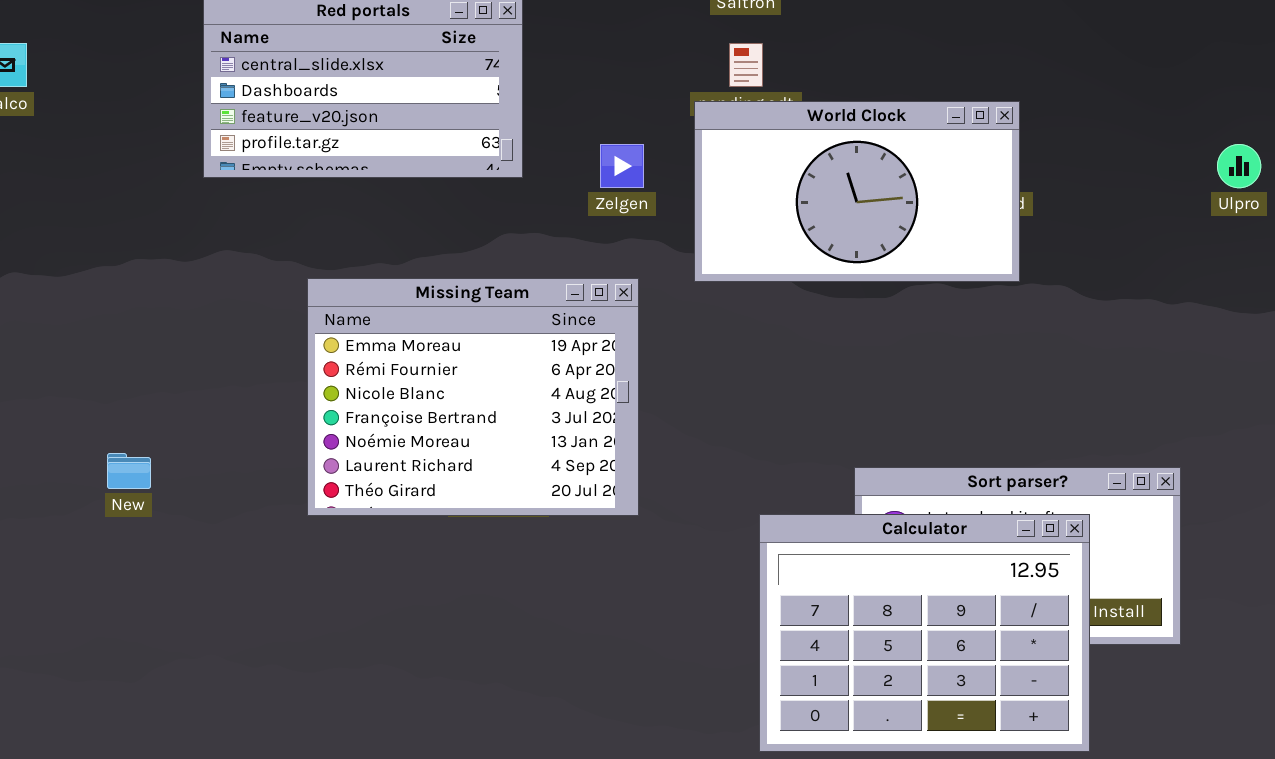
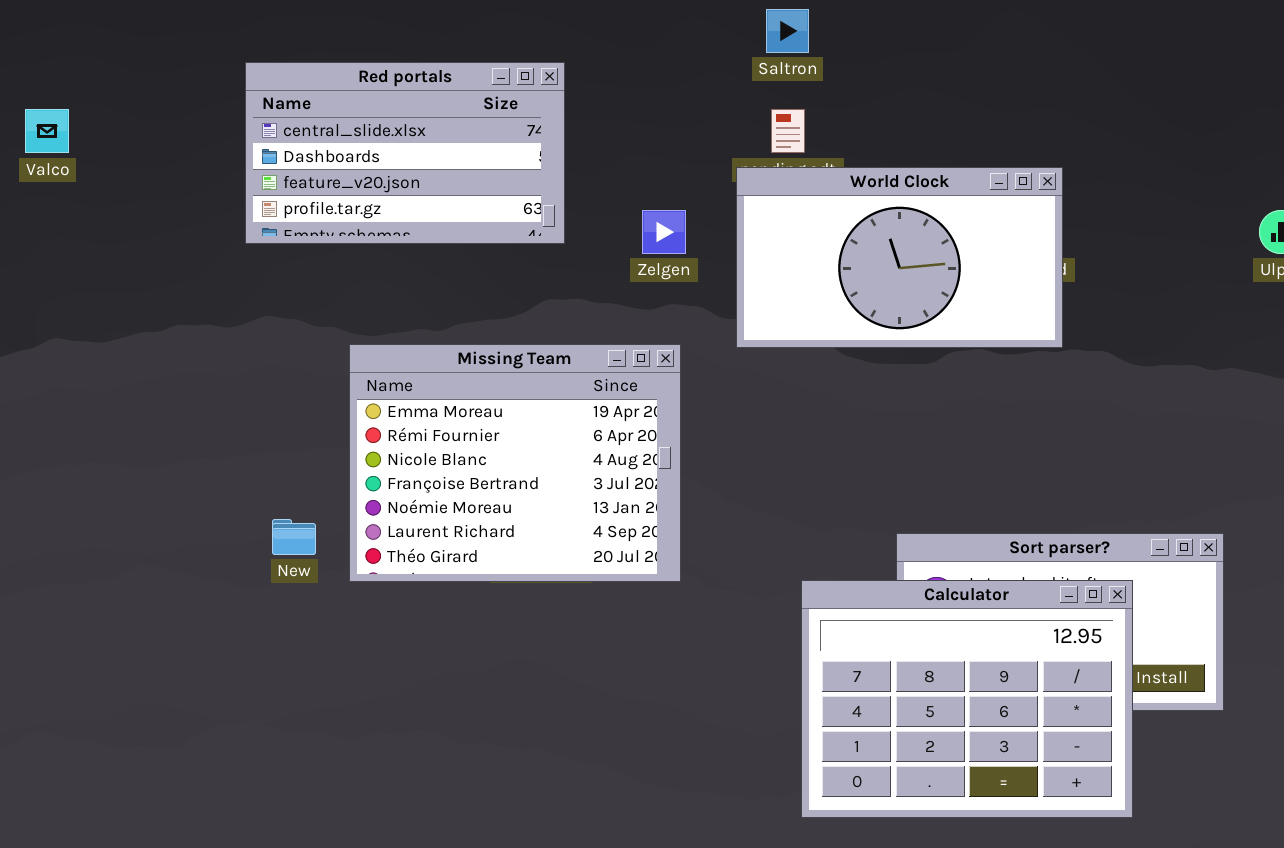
New: [107,453,151,489] -> [272,519,316,555], moved

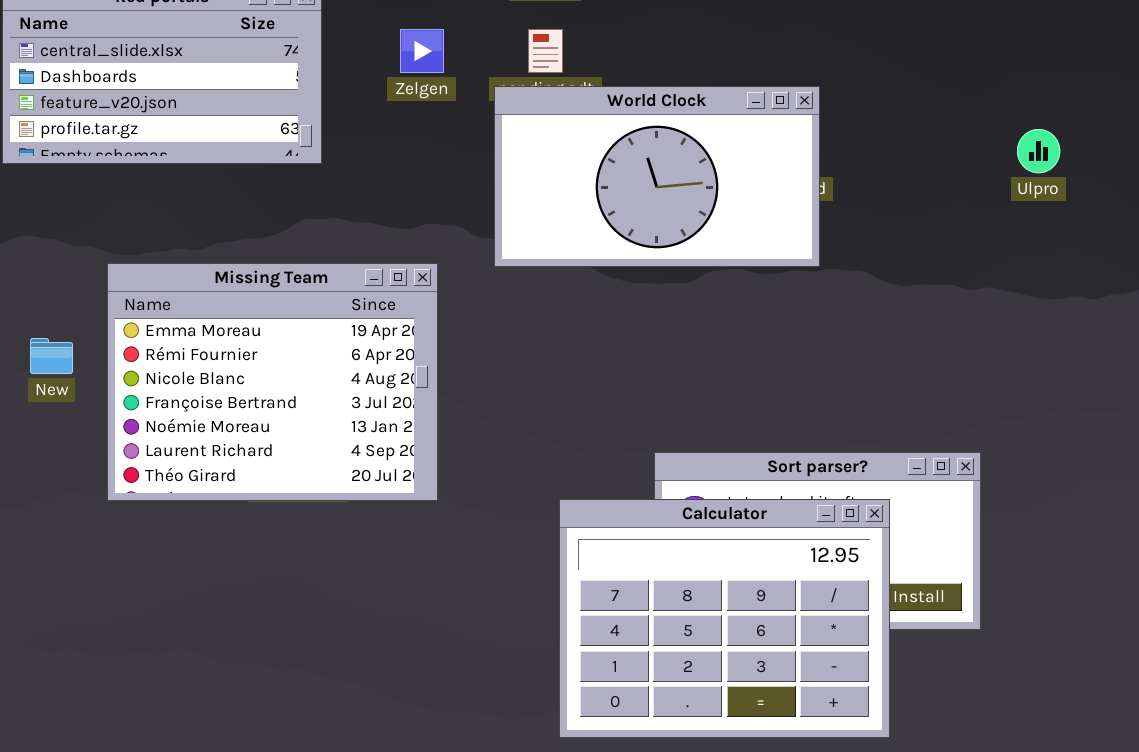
Zelgen: [642,210,686,254] -> [400,29,444,73], moved
New: [272,519,316,555] -> [30,338,73,374], moved

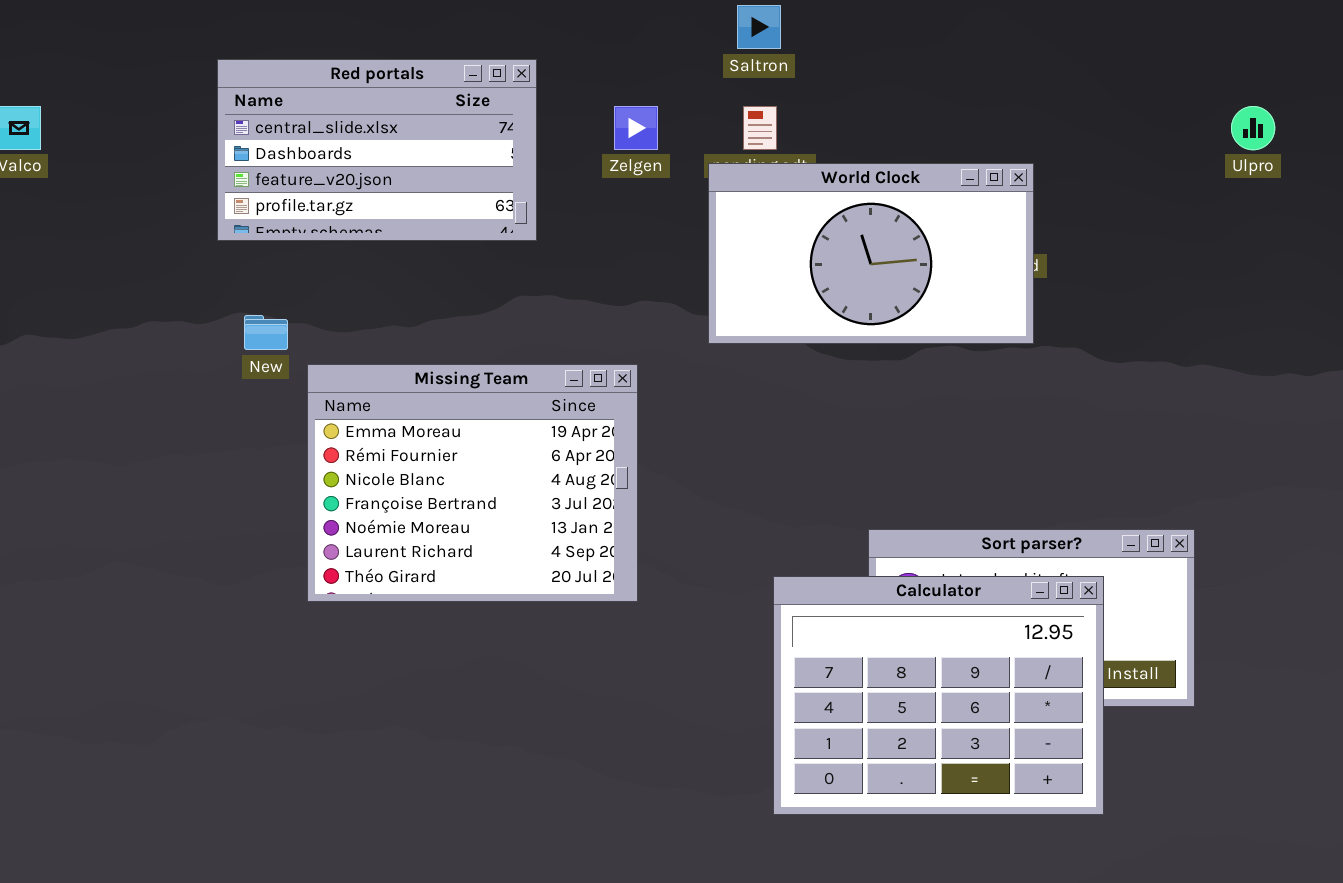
Ulpro: [1017,129,1060,173] -> [1231,106,1275,150], moved
Missing Team: [107,263,438,501] -> [307,364,638,602], moved
New: [30,338,73,374] -> [244,315,288,350], moved

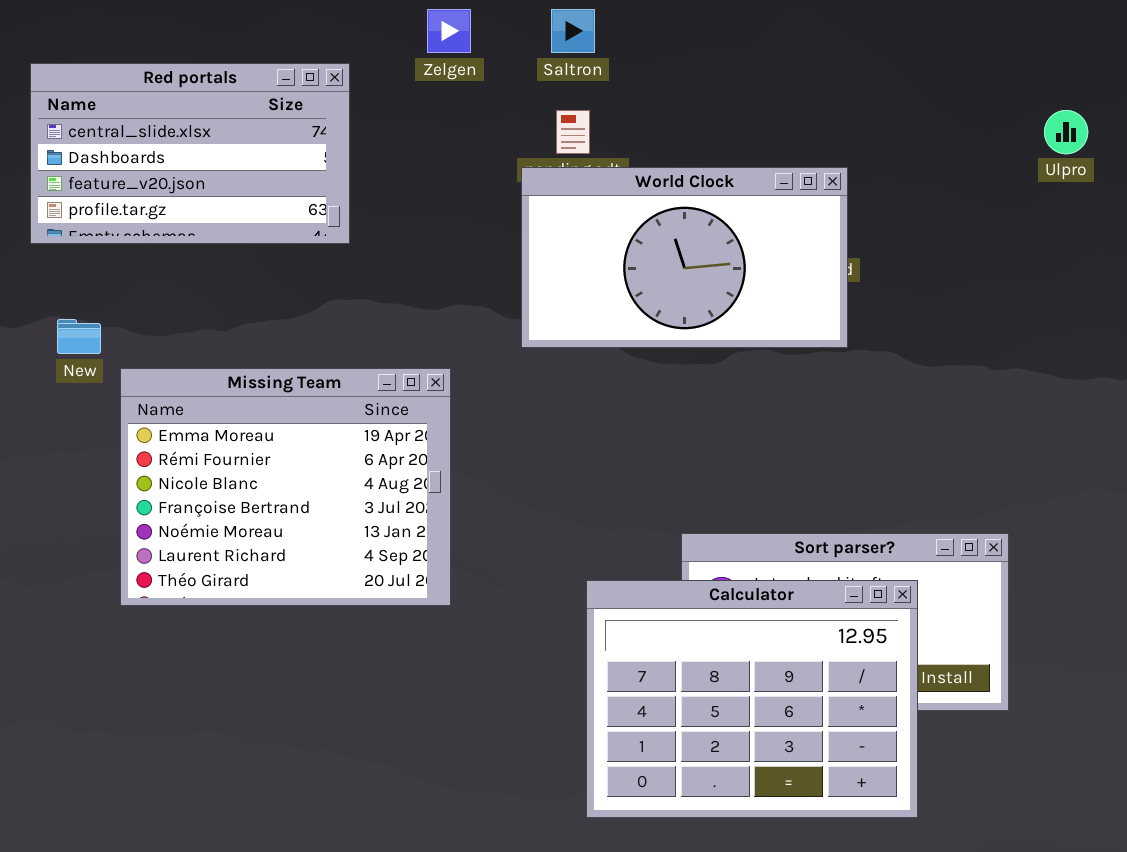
Zelgen: [614,106,658,150] -> [427,9,471,53], moved

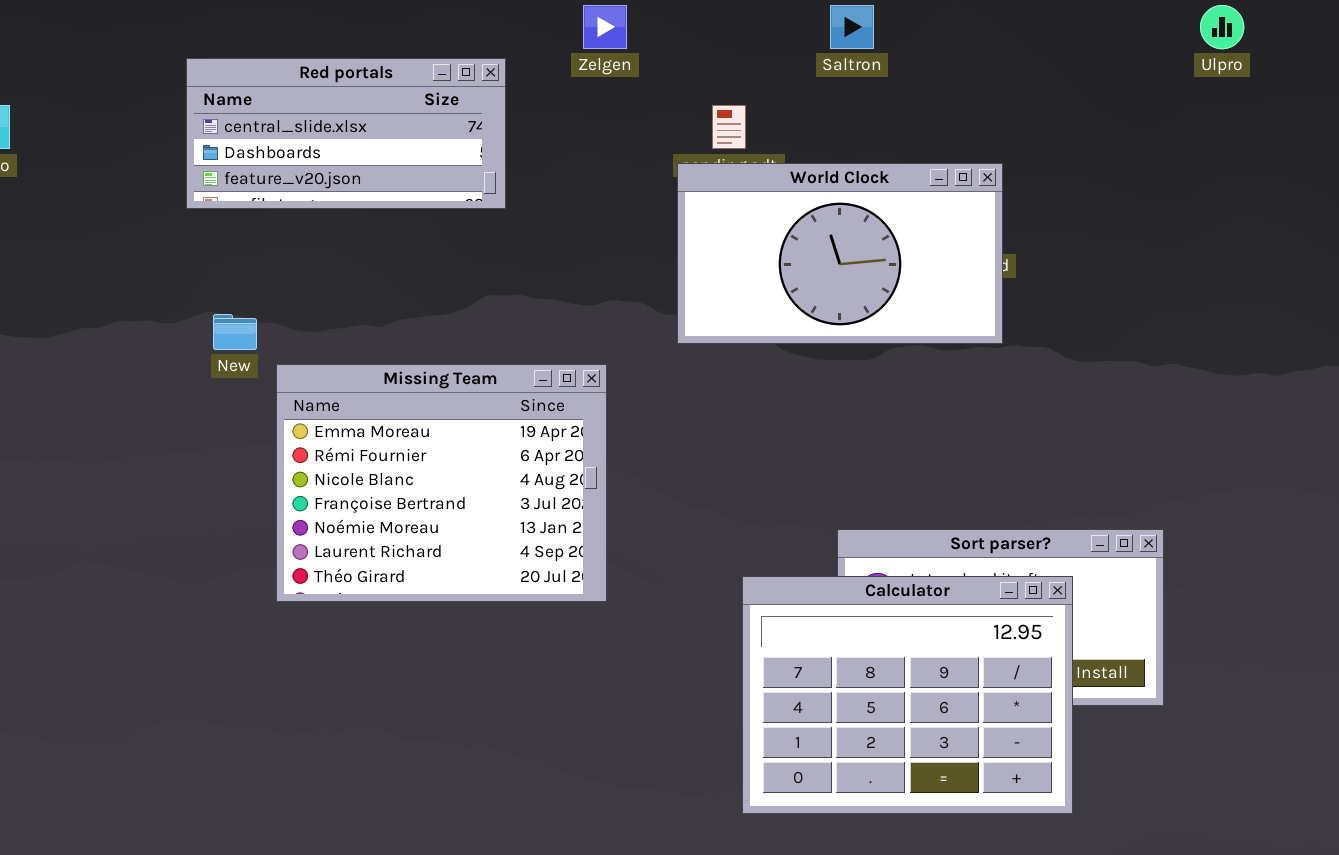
Saltron: [551,9,595,53] -> [830,5,874,49], moved
Red portals: [30,63,350,244] -> [186,58,506,209], resized
Ulpro: [1044,110,1088,154] -> [1200,5,1244,49], moved

